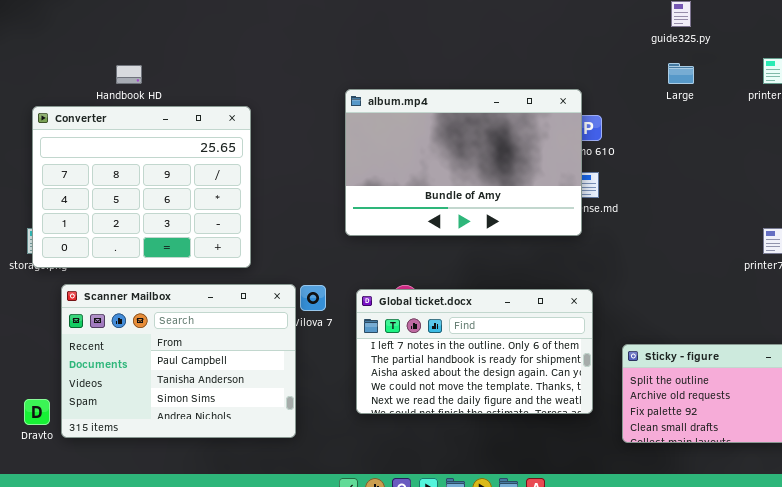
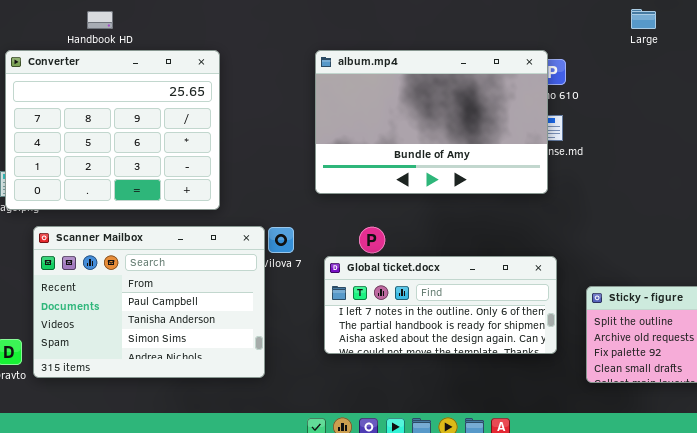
album.mp4: [345,89,582,236] -> [315,50,548,194], moved
Global ticket.docx: [356,289,593,414] -> [324,256,557,354], resized

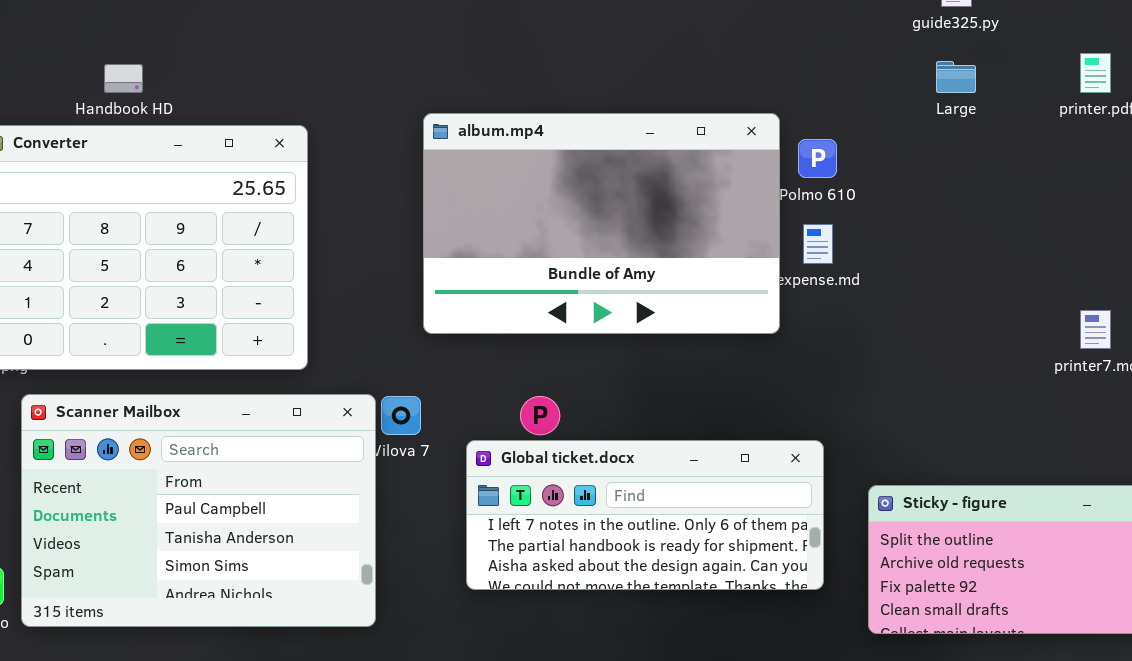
album.mp4: [315,50,548,194] -> [423,113,780,334], moved

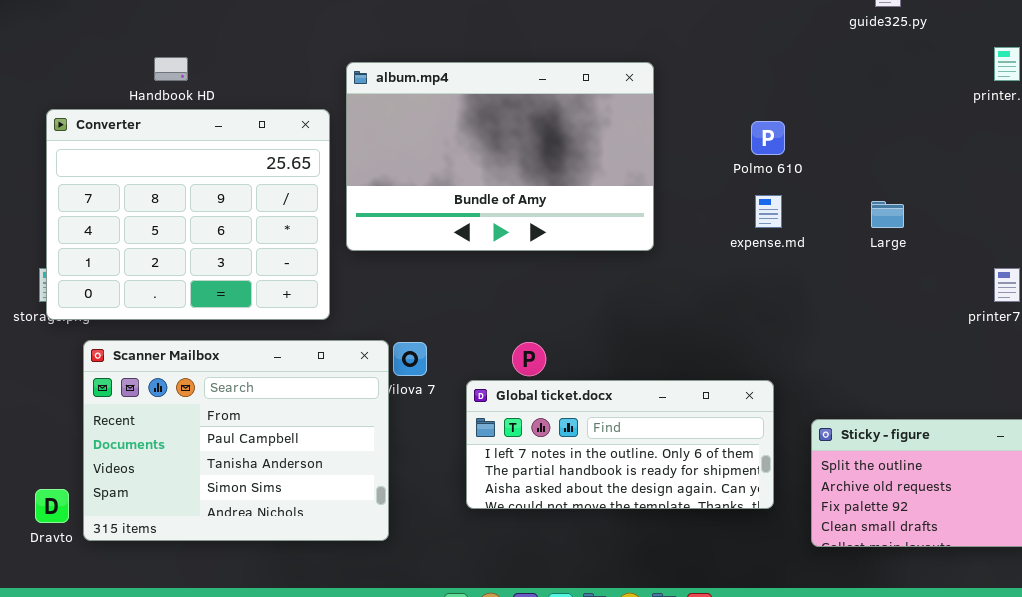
Large: [936,61,976,93] -> [871,201,904,228], moved
album.mp4: [423,113,780,334] -> [346,62,654,251], moved

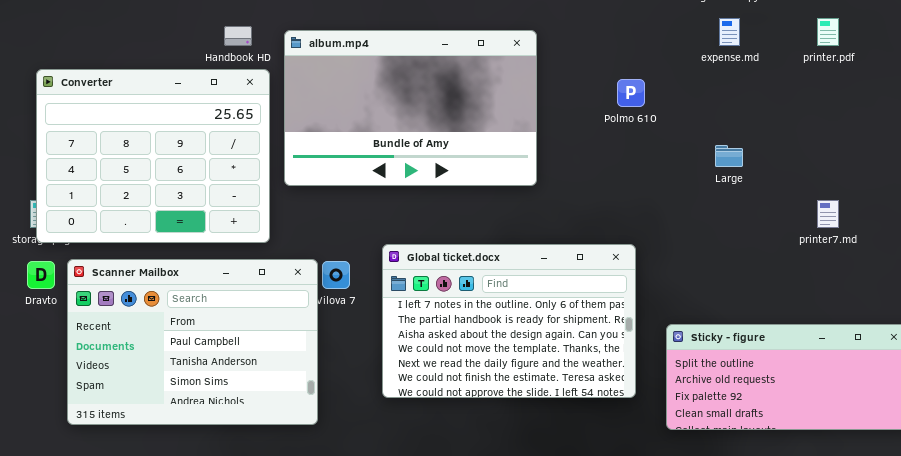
Handbook HD: [154,57,188,81] -> [224,26,252,46], moved
expense.md: [755,195,782,228] -> [719,18,740,46], moved
Global ticket.docx: [466,380,774,509] -> [382,244,636,398], resized
Dravto: [35,489,69,523] -> [27,261,55,289], moved

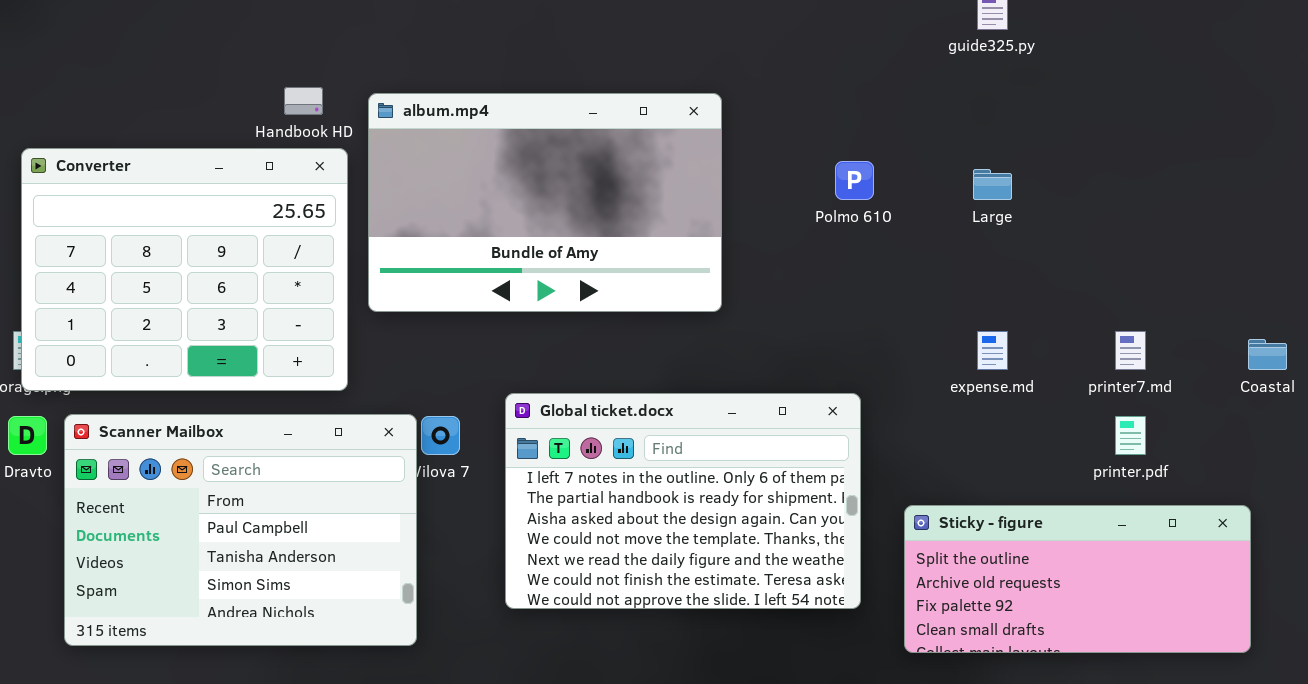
expense.md: [719,18,740,46] -> [977,331,1008,370], moved
printer.pdf: [817,18,839,46] -> [1115,416,1146,455], moved
Large: [715,145,743,167] -> [973,169,1012,200], moved

